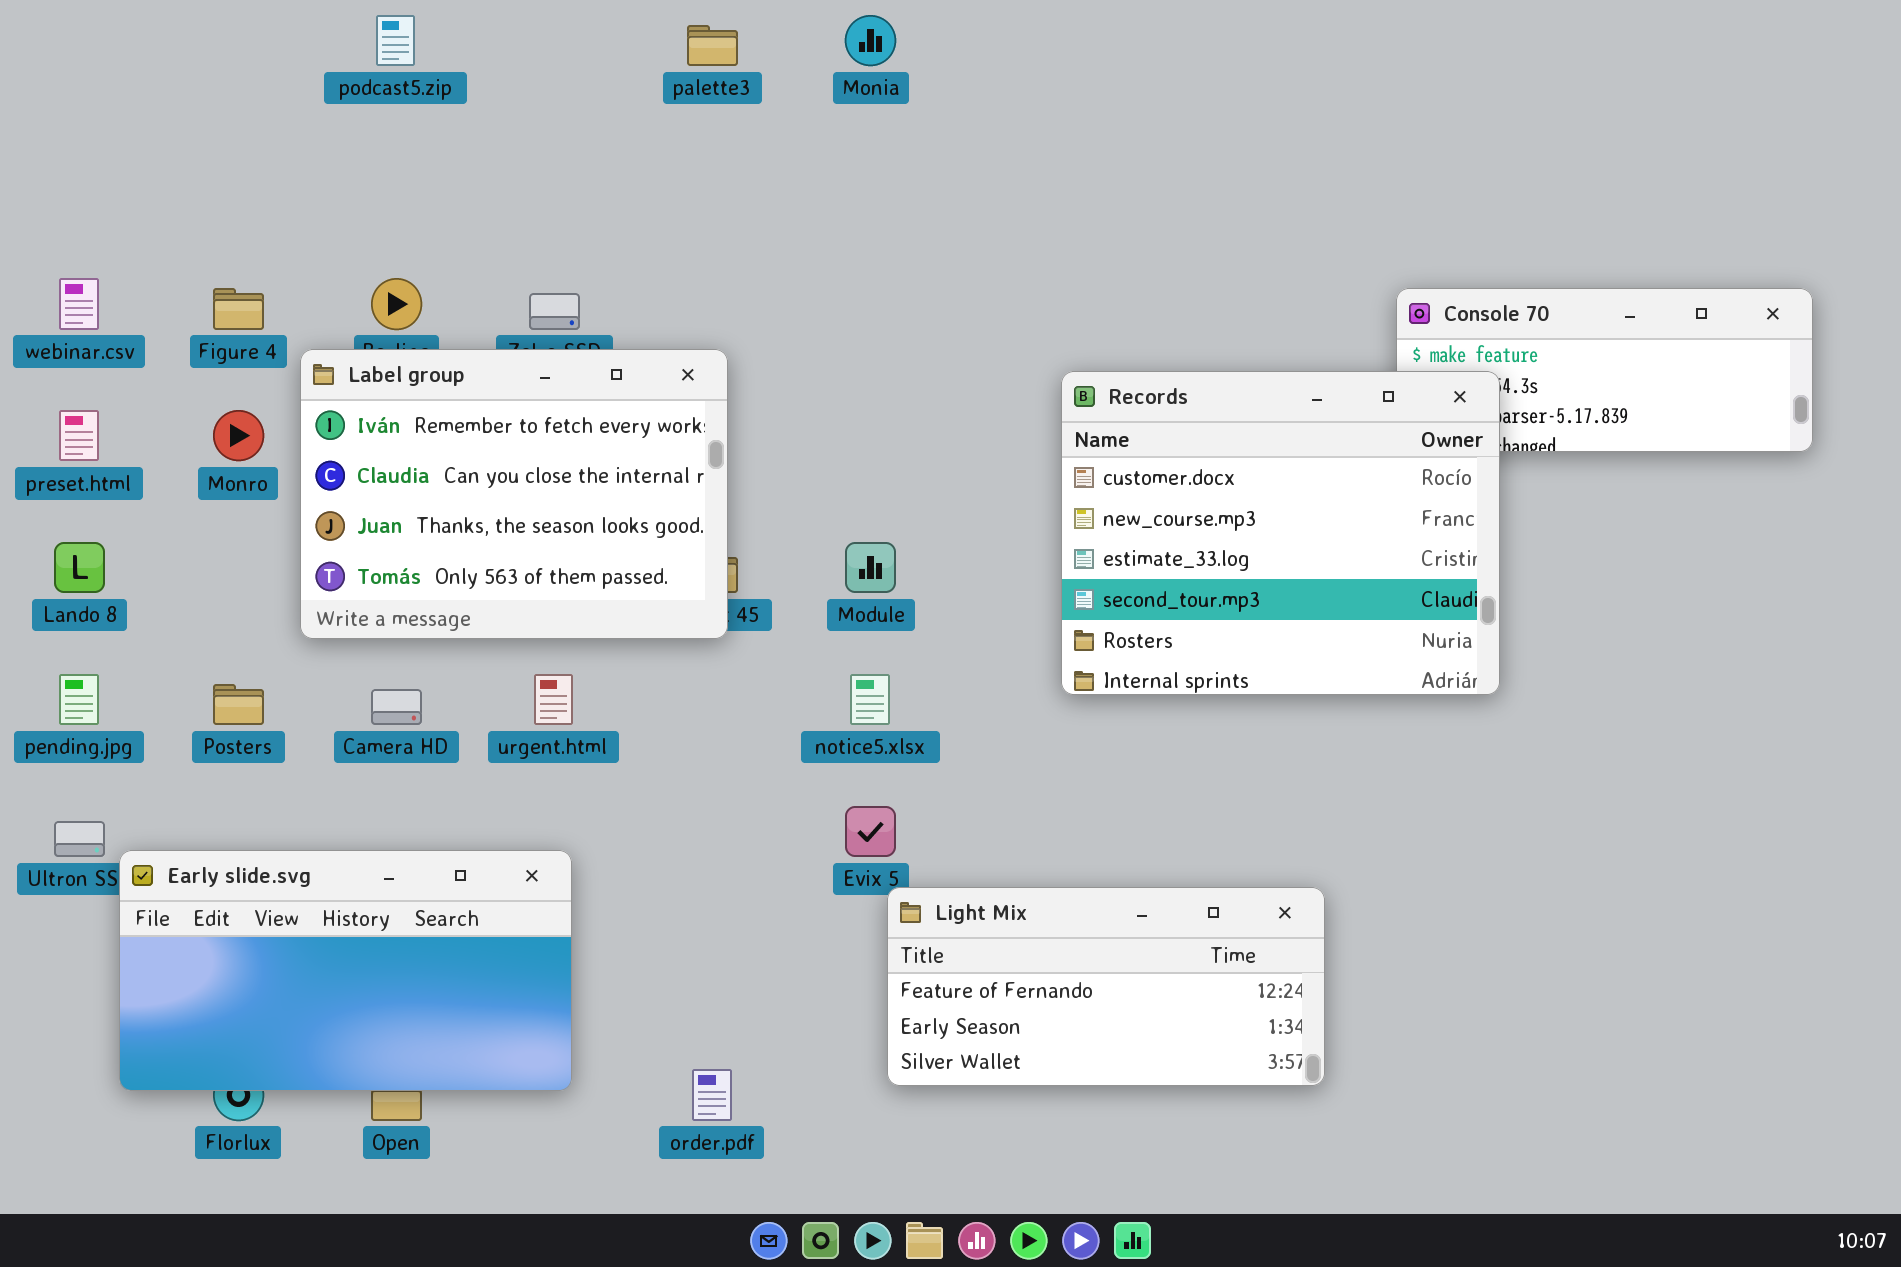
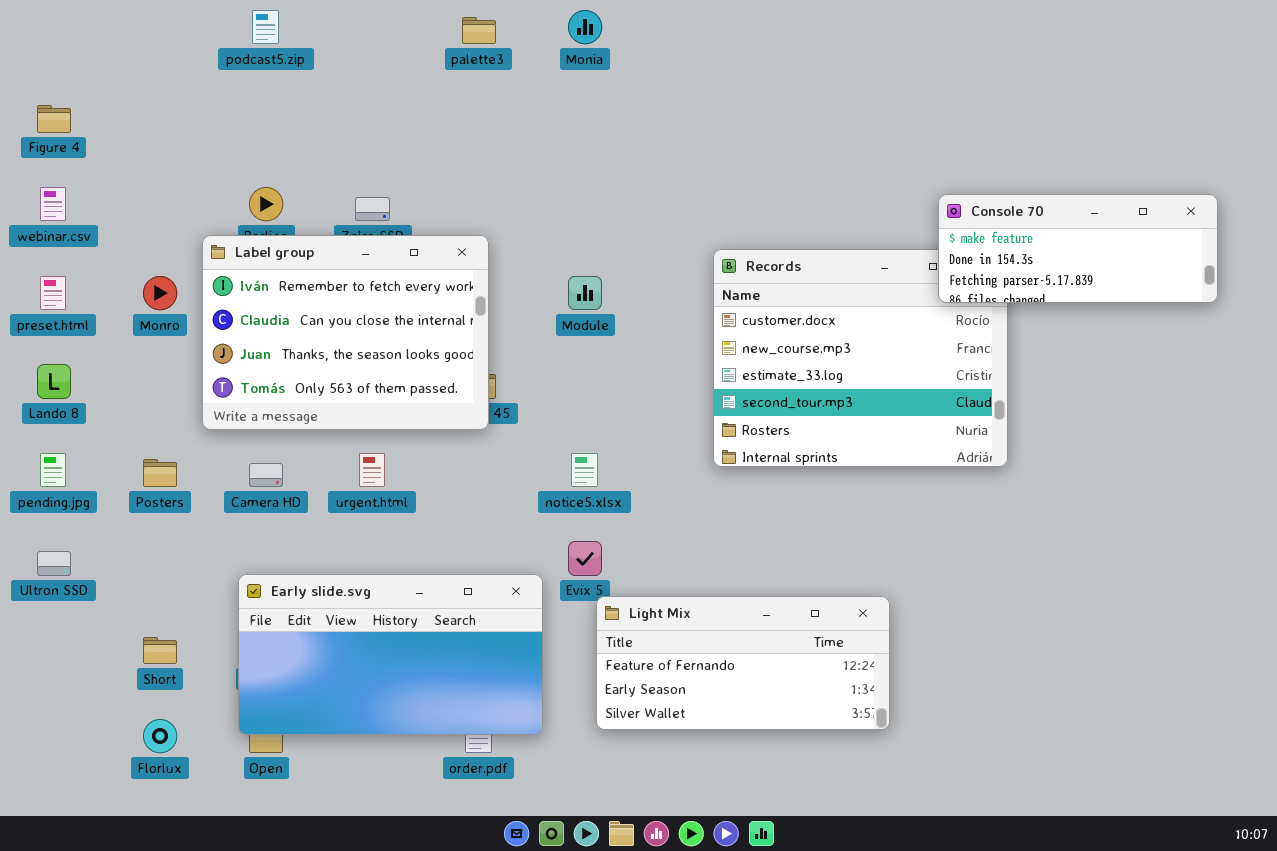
Figure 4: [213,288,264,330] -> [37,105,71,133], moved
Console 70: [1396,288,1813,452] -> [938,194,1218,303], raised
Module: [845,542,896,593] -> [568,276,602,310], moved
Early slide.svg: [119,850,572,1091] -> [238,574,543,735], moved

